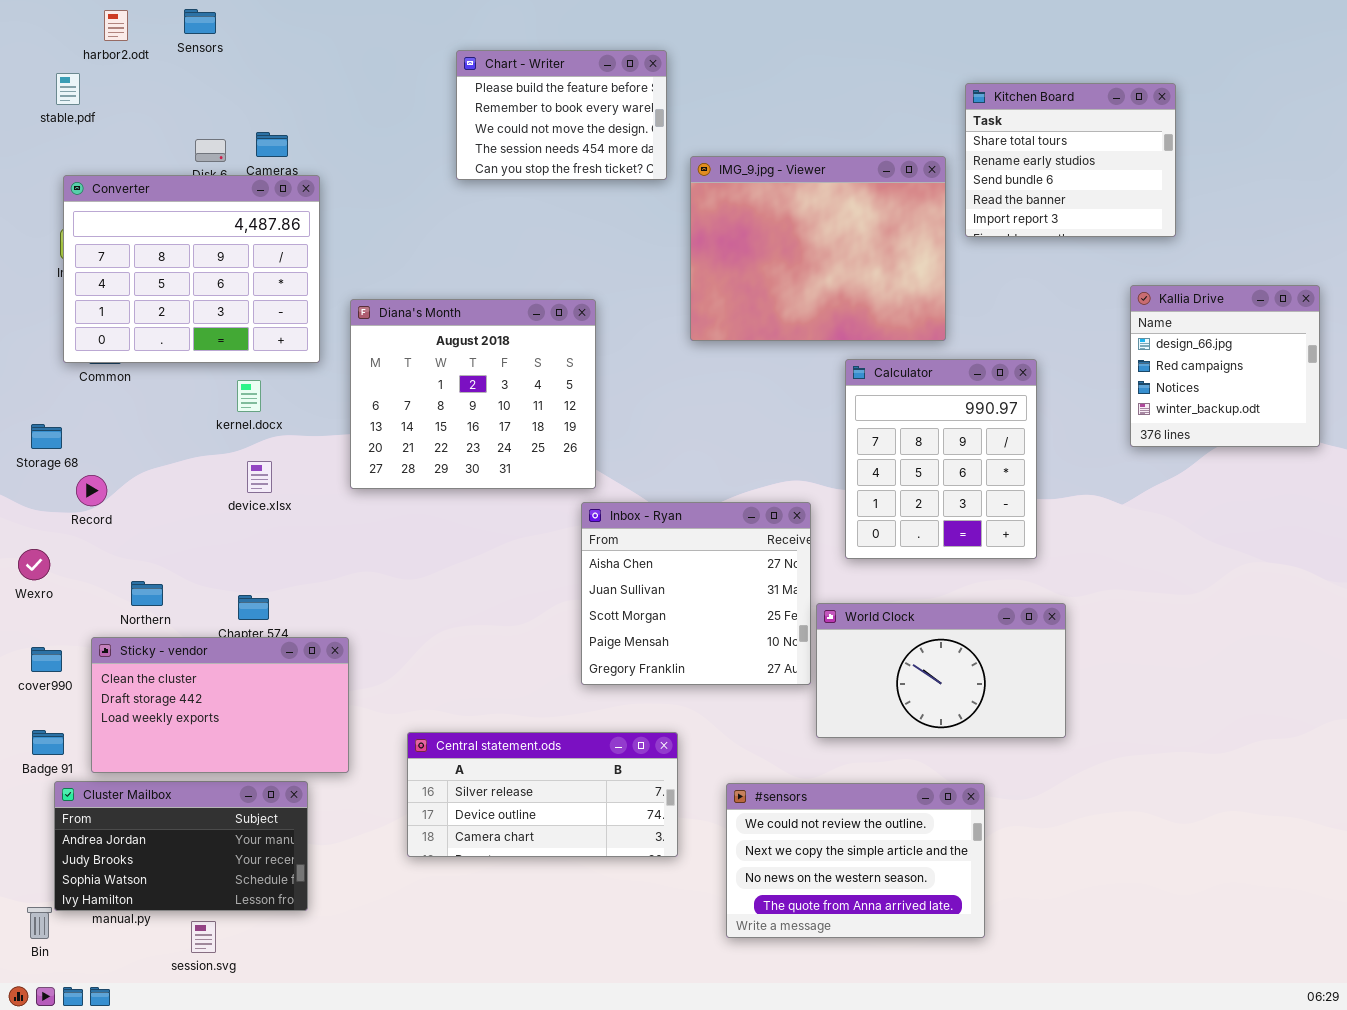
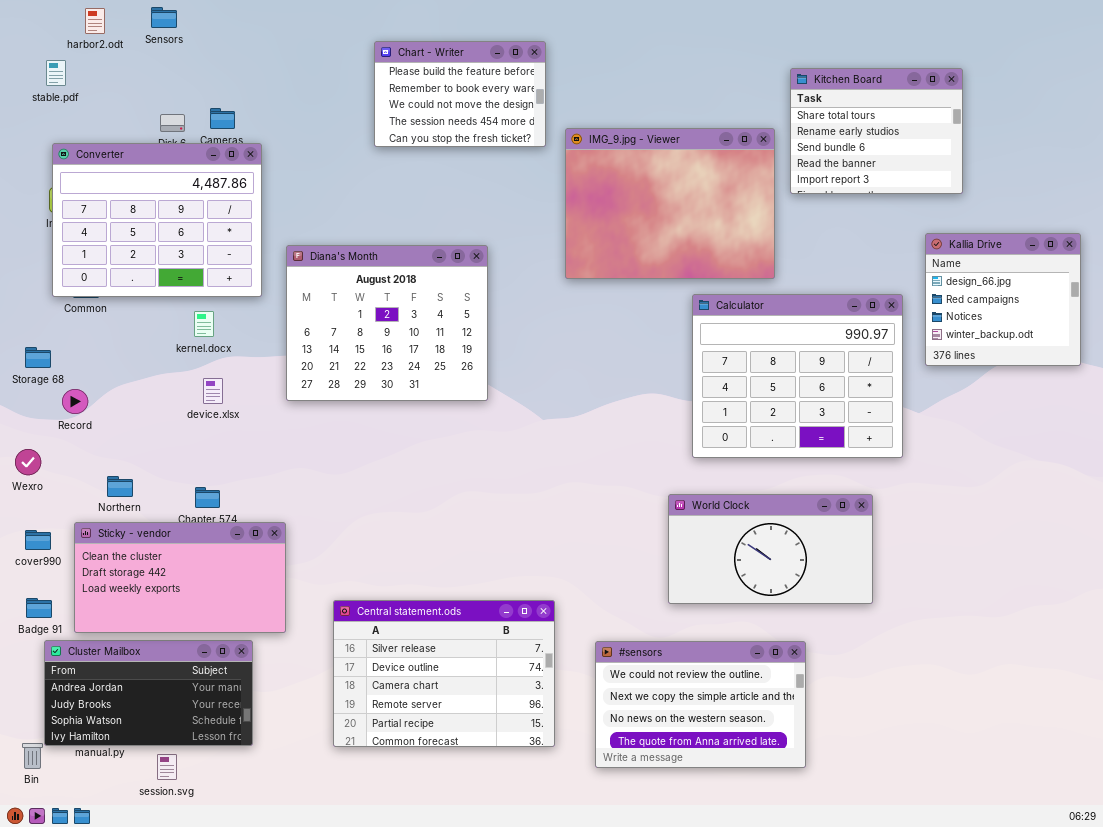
Calculator: [845,359,1037,559] -> [692,294,903,458], resized
Inbox - Ryan: [581,502,811,685] -> none, closed
Central statement.ods: [407,732,678,857] -> [333,600,555,747], resized

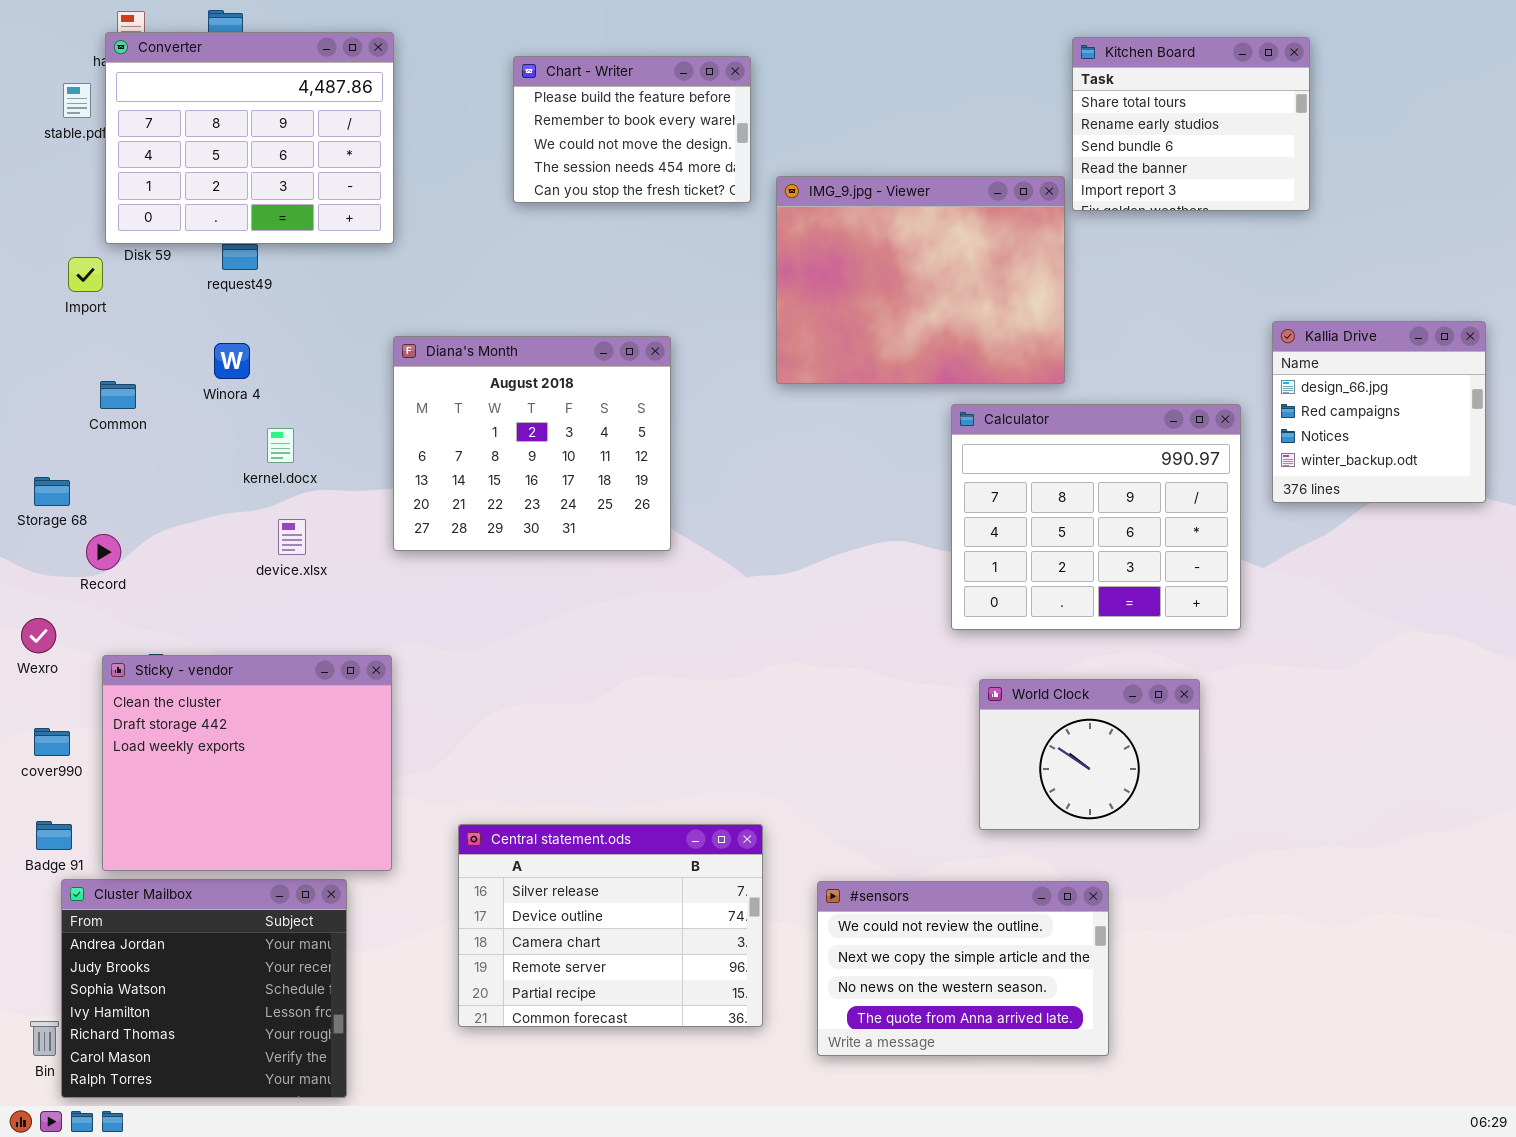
Kitchen Board: [790,68,963,194] -> [1072,37,1310,211], moved
Converter: [52,143,262,297] -> [105,32,394,244], moved
World Clock: [668,494,873,604] -> [979,679,1200,830], resized
Sticky - vendor: [74,522,286,633] -> [102,655,392,871], resized
Cluster Mailbox: [44,640,253,746] -> [61,879,347,1098], resized

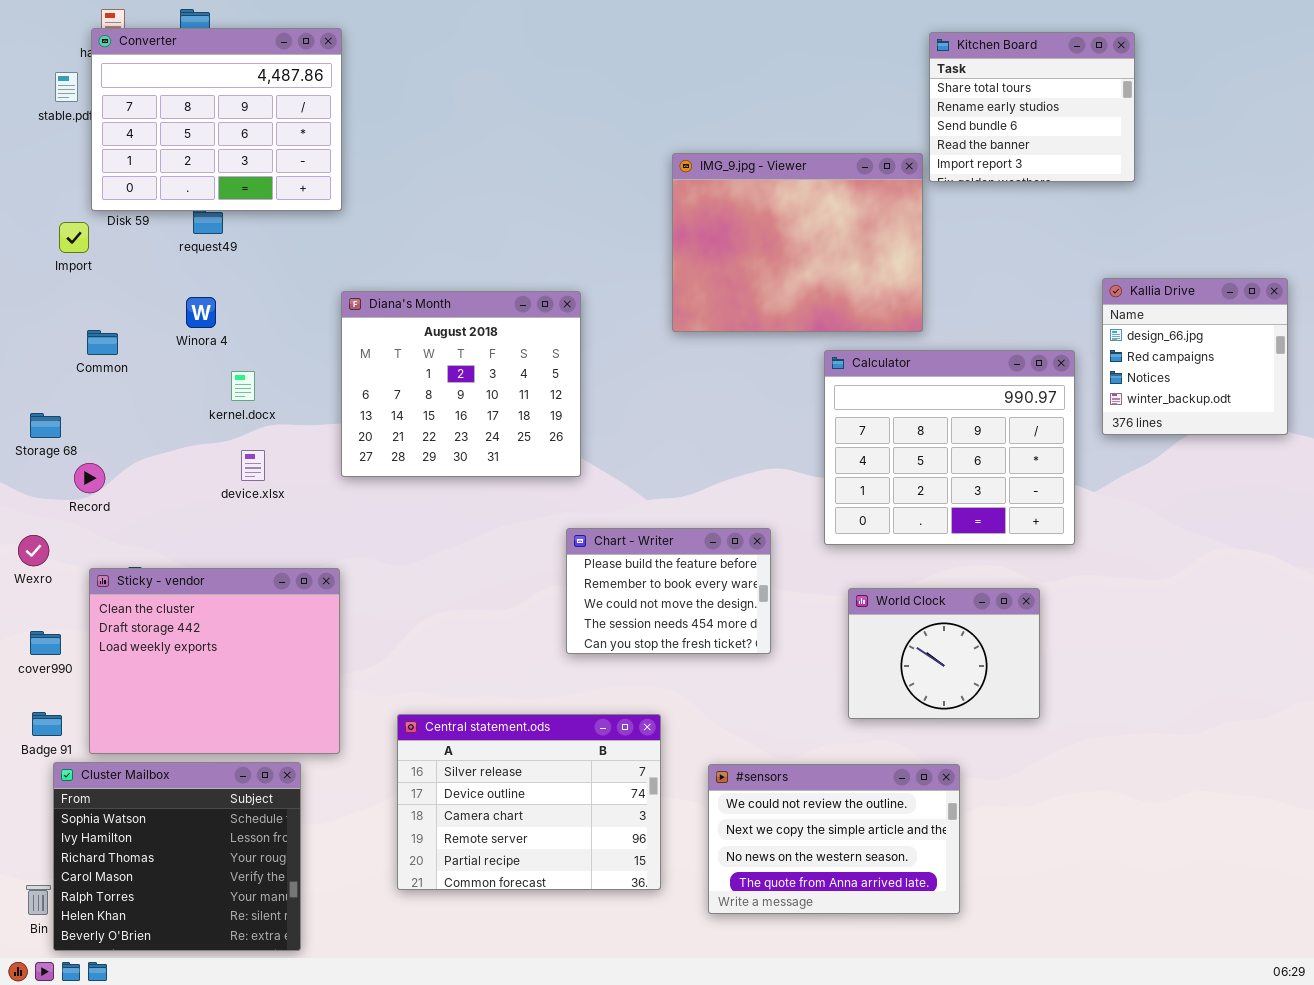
Chart - Writer: [513,56,751,203] -> [566,528,771,654], moved
Cluster Mailbox: [61,879,347,1098] -> [53,762,301,951], scrolled down 2 rows

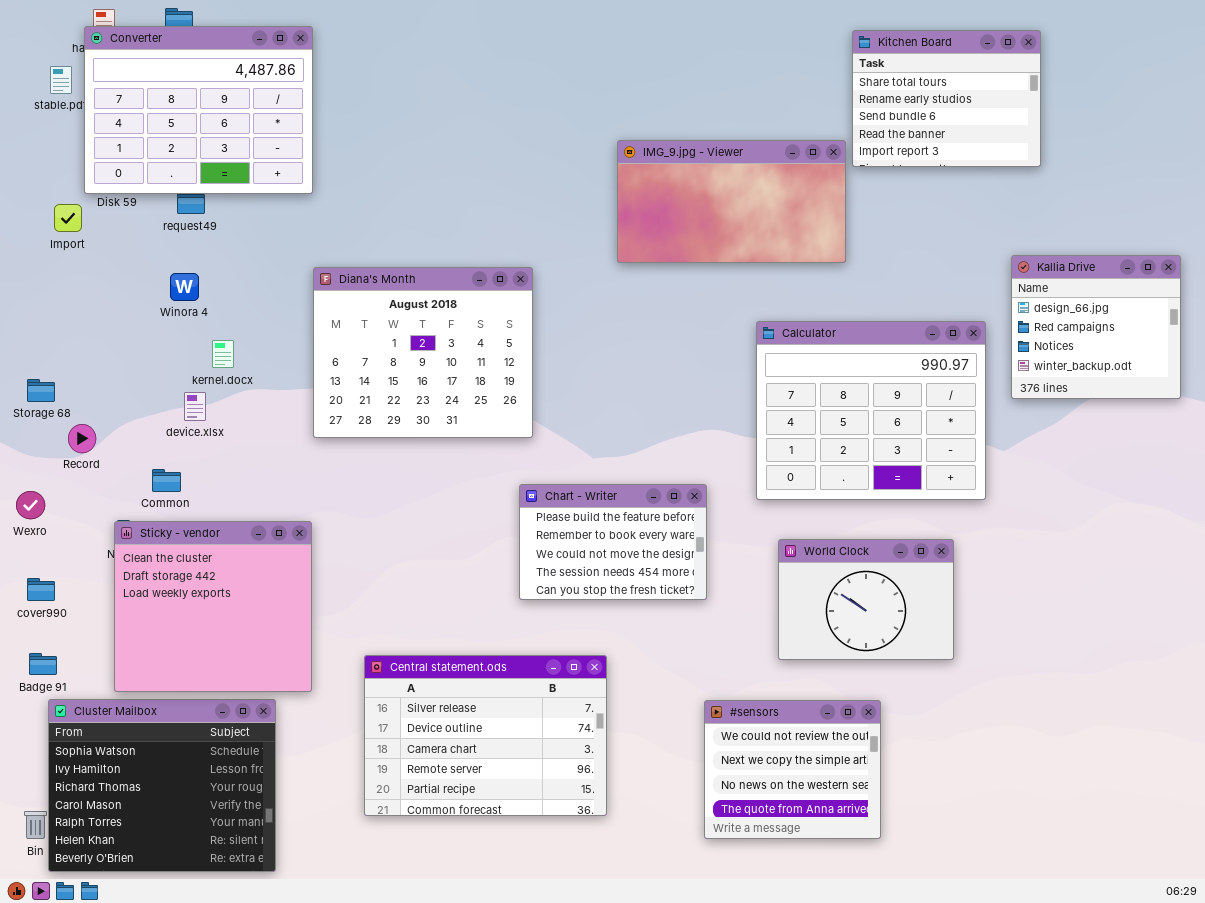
IMG_9.jpg - Viewer: [672,153,923,332] -> [617,140,846,263], resized
Common: [87,330,118,355] -> [152,469,181,492], moved
device.xlsx: [241,450,265,481] -> [184,392,206,421], moved
Sticky - vendor: [89,568,340,754] -> [114,521,312,692], resized
#sensors: [708,764,960,914] -> [704,700,881,839], resized

